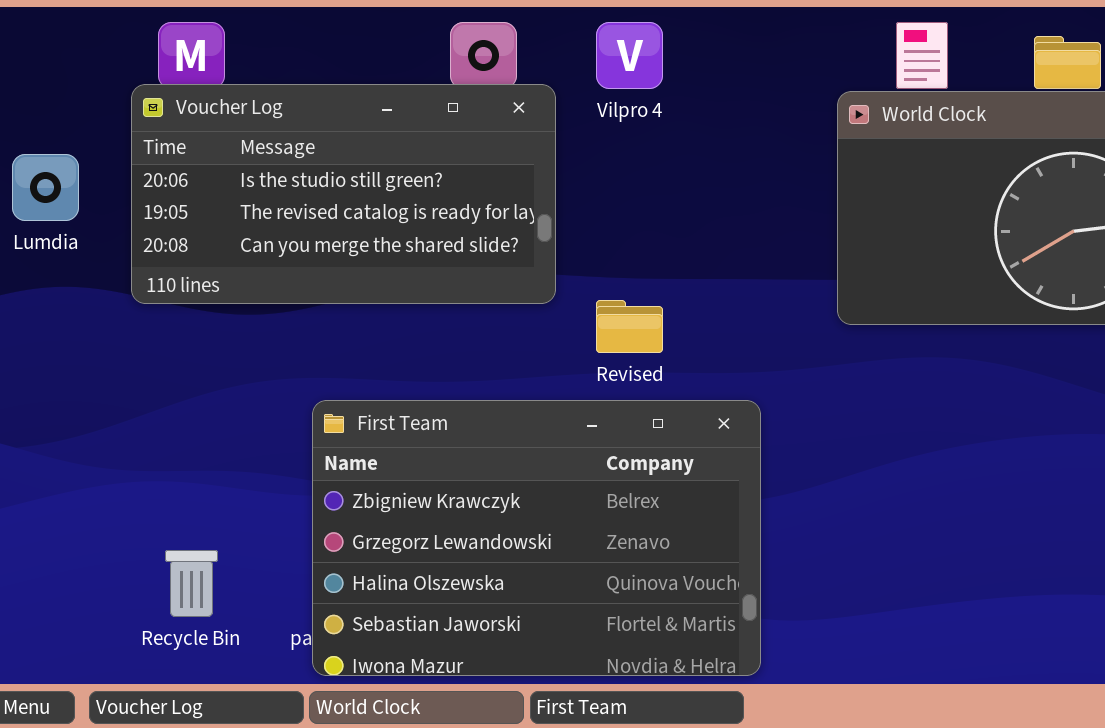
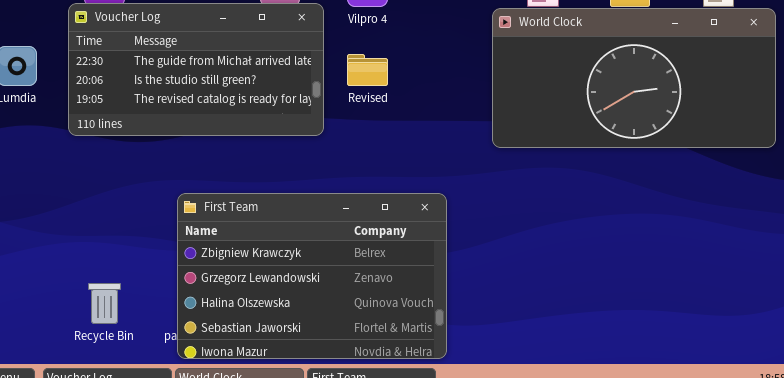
Voucher Log: [131,84,556,304] -> [68,3,324,136], scrolled up 1 row
Revised: [596,300,663,353] -> [347,54,388,86], moved

